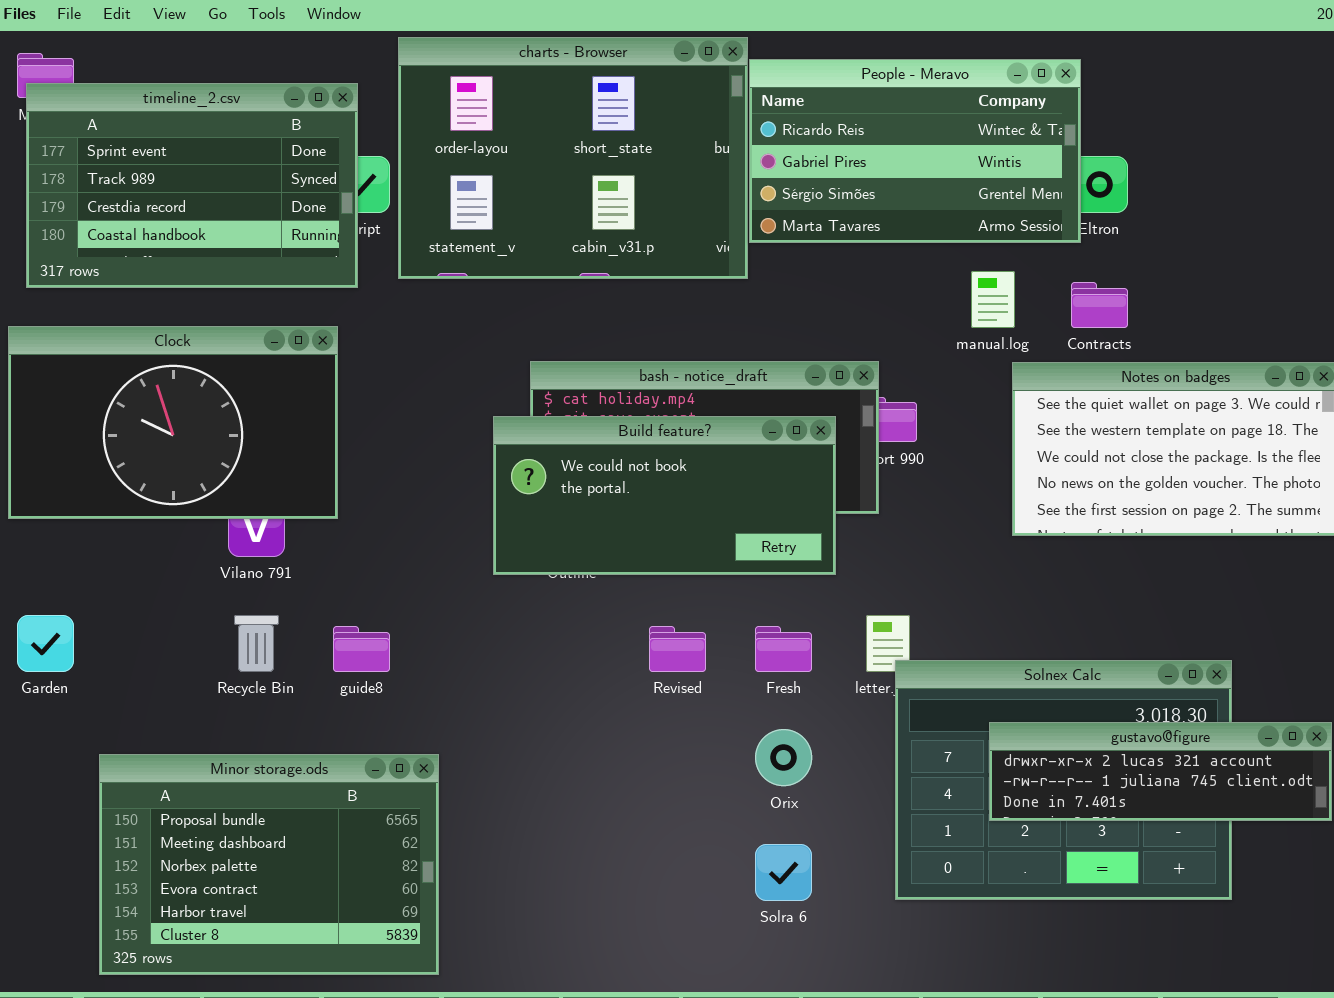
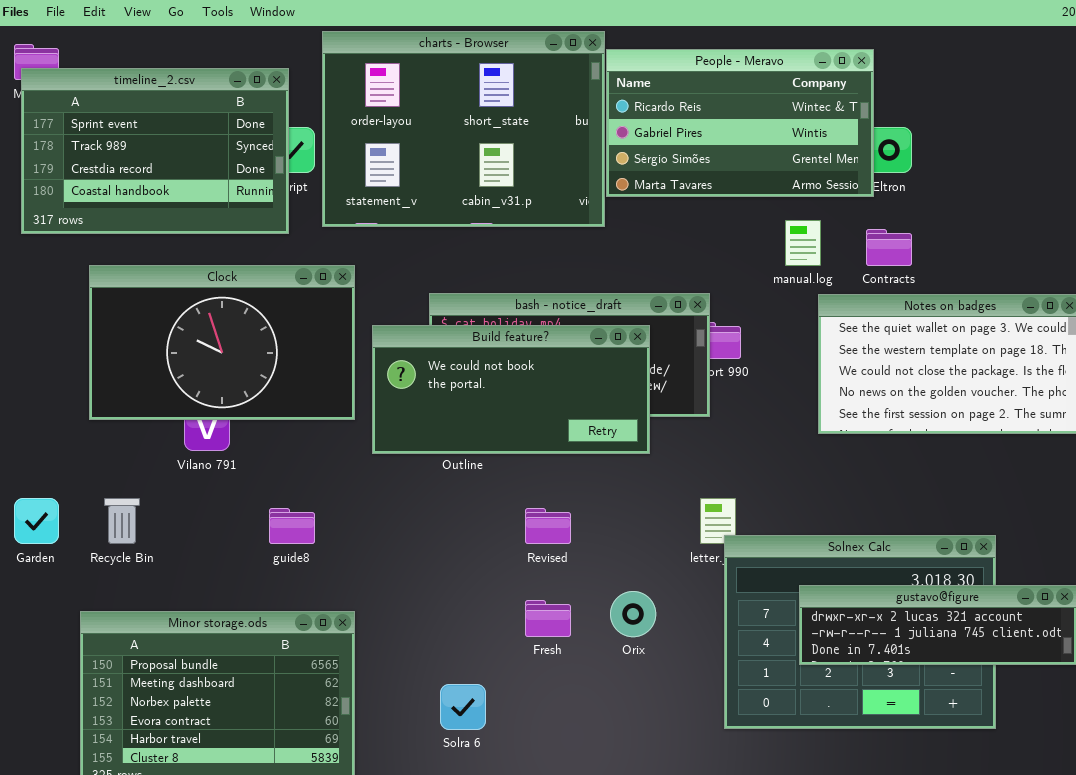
Clock: [8,326,338,519] -> [89,265,355,420], moved
Build feature?: [493,416,836,575] -> [372,325,650,454], moved
Recycle Bin: [234,615,279,672] -> [104,498,140,544], moved
Fresh: [755,626,812,672] -> [525,600,571,637], moved
Solra 6: [755,844,812,901] -> [440,684,486,730], moved

